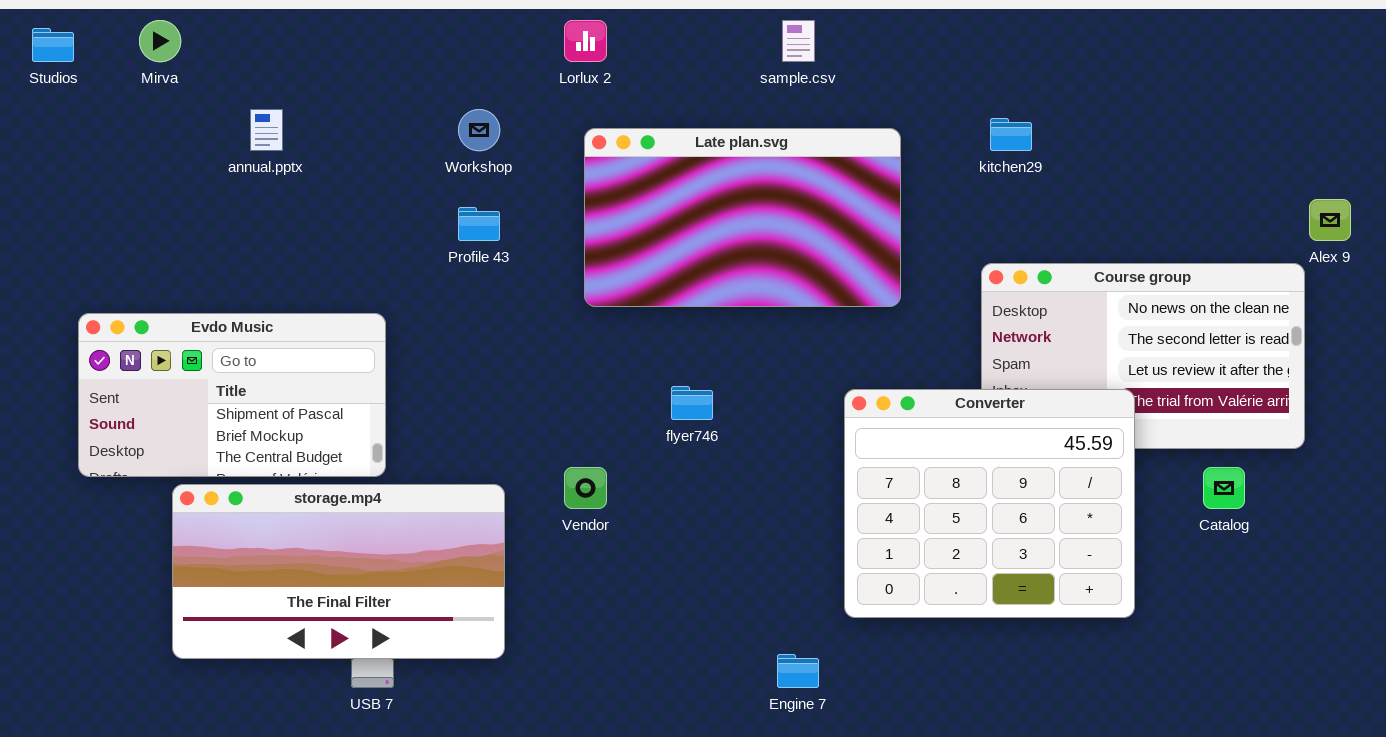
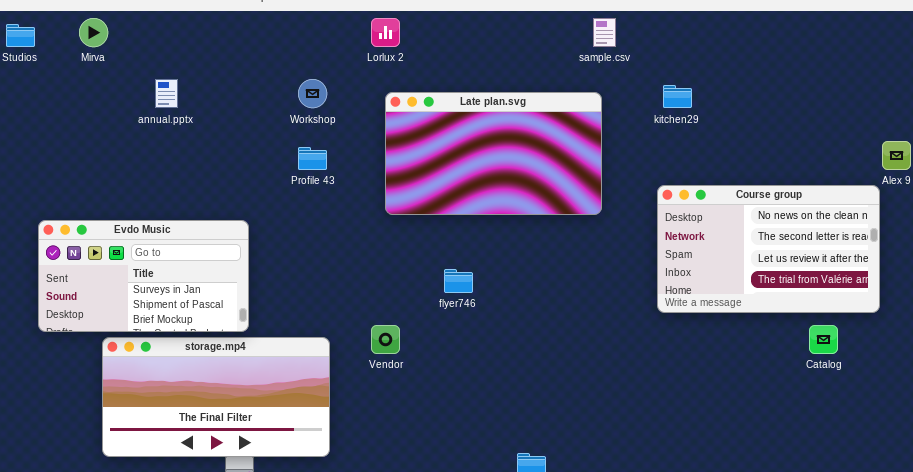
sample.csv: [782,20,815,62] -> [593,18,616,47], moved
Evdo Music: [78,313,386,477] -> [38,220,249,332], scrolled up 1 row
Converter: [844,389,1135,618] -> none, closed

